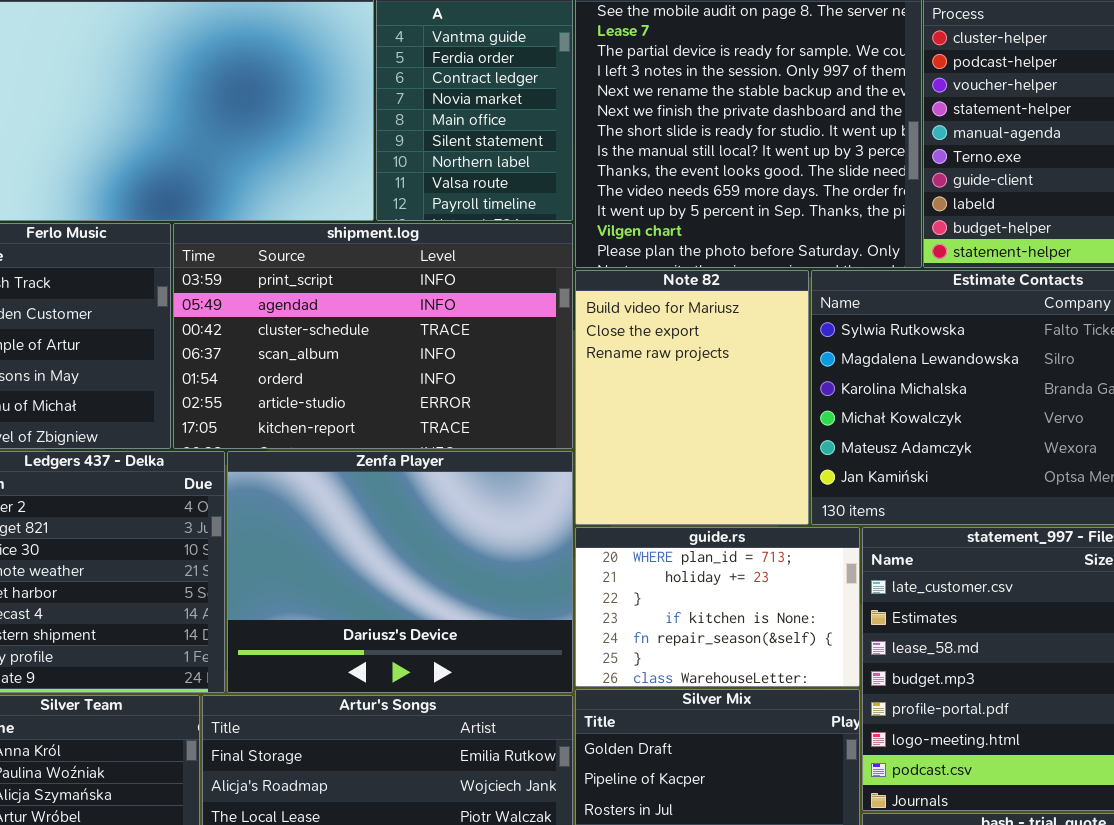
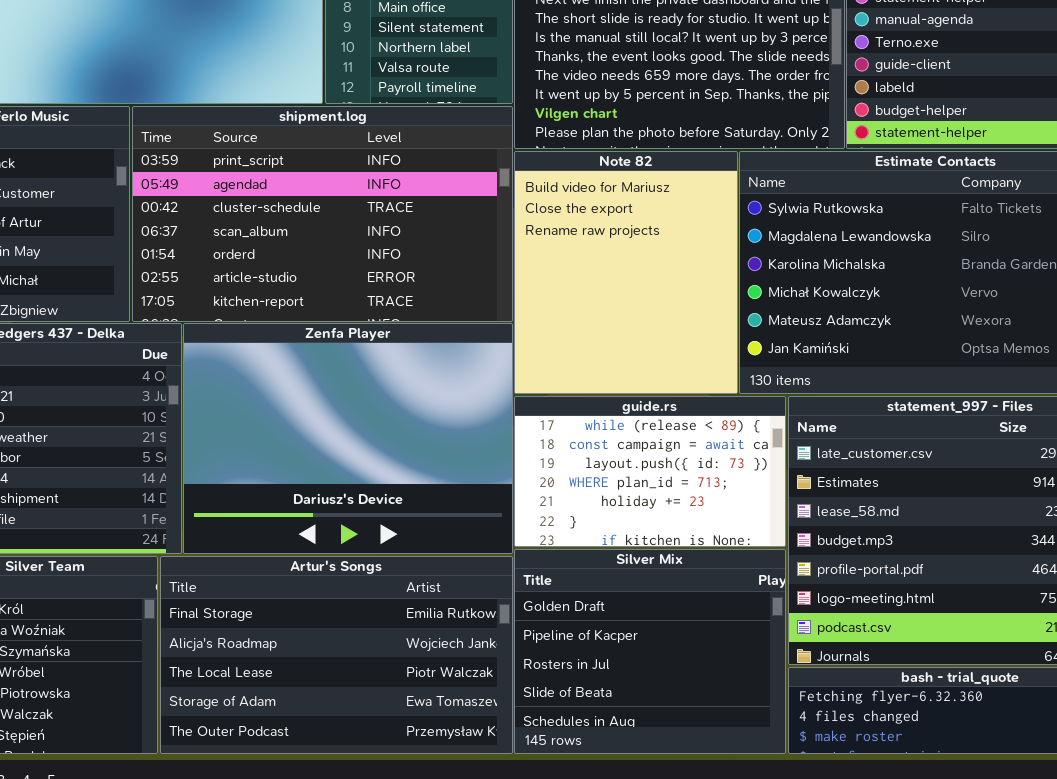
guide.rs: [575,527,860,687] -> [514,396,786,547], scrolled up 3 rows

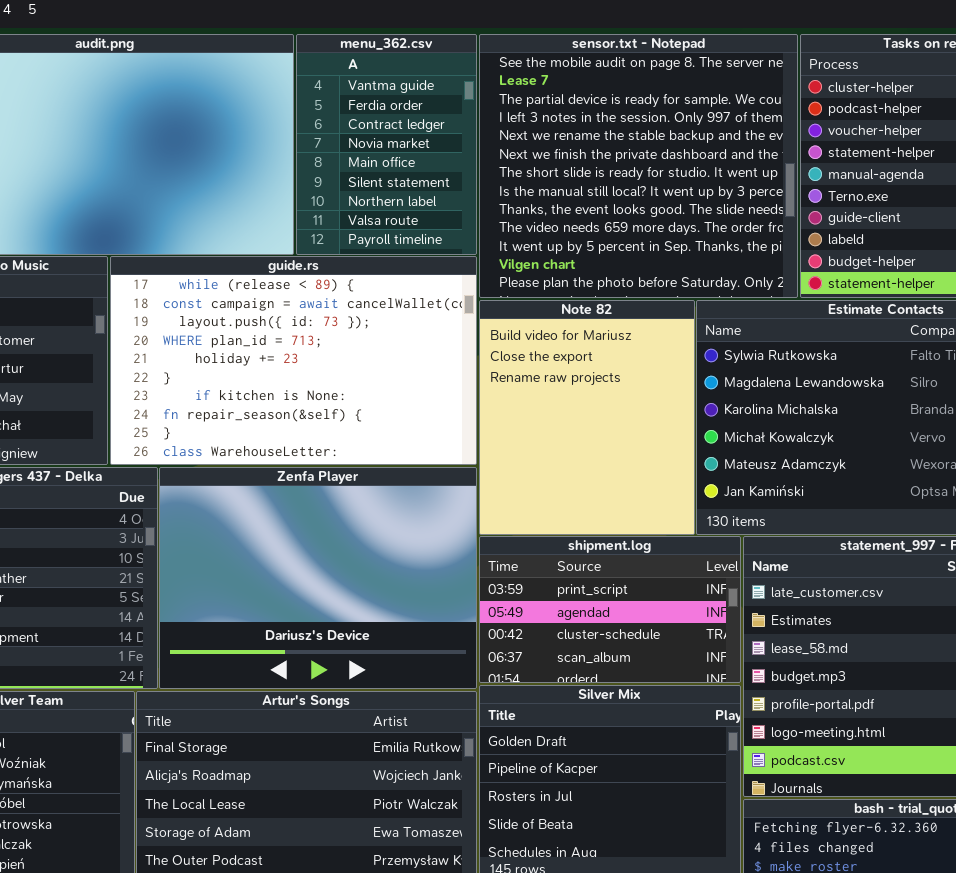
shipment.log: [132,106,513,322] -> [479,536,741,683], moved, resized
guide.rs: [514,396,786,547] -> [110,256,477,465], moved, resized

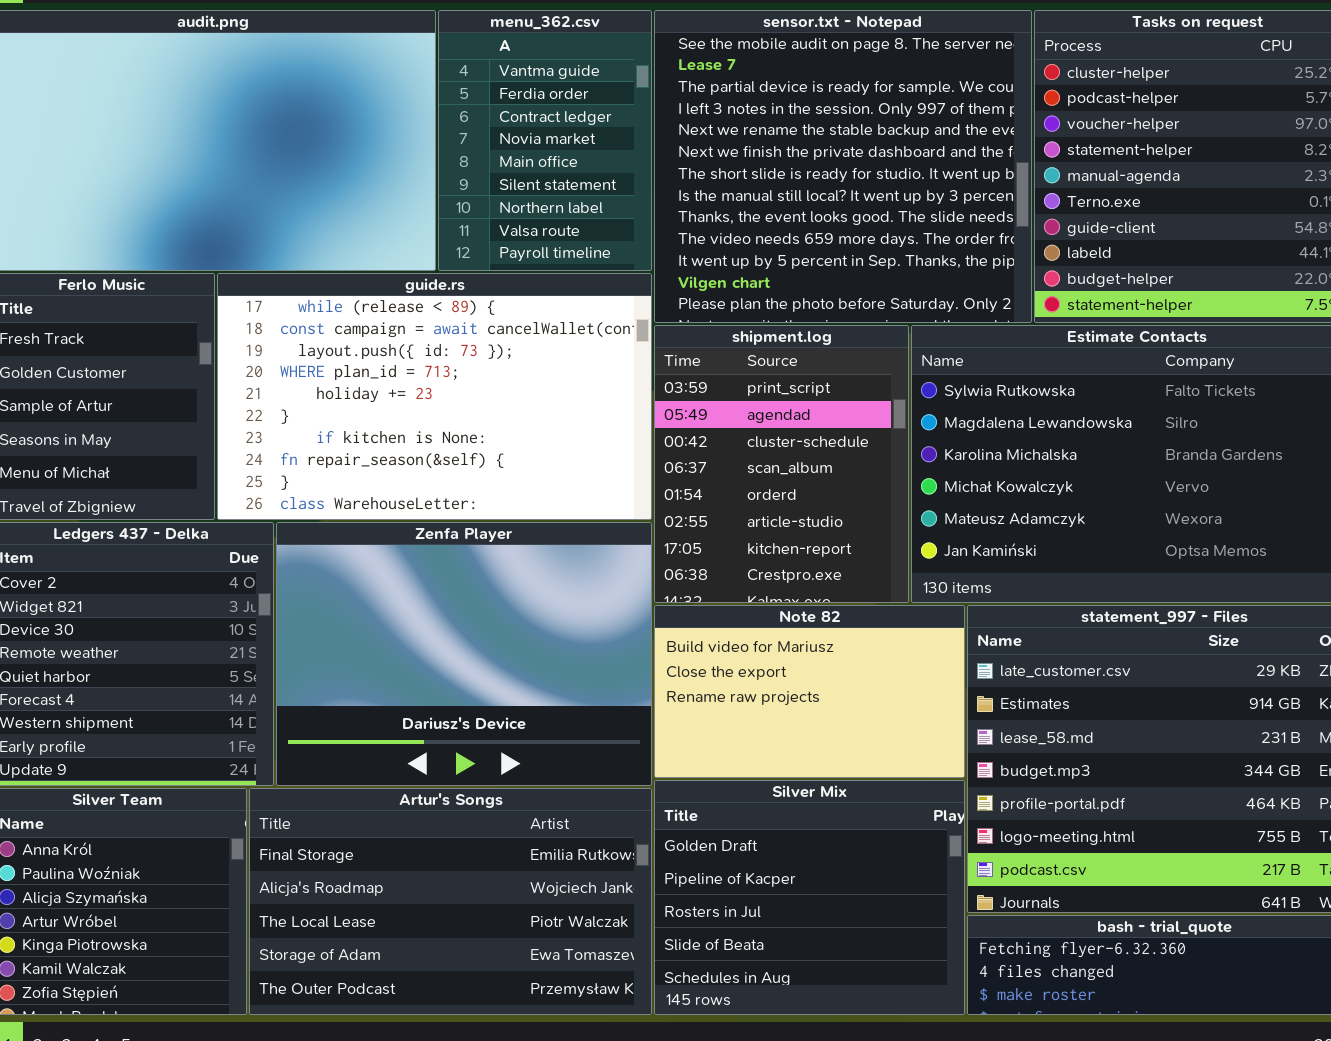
Note 82: [479,300,695,535] -> [654,605,965,778], moved, resized
shipment.log: [479,536,741,683] -> [654,325,909,603], moved, resized

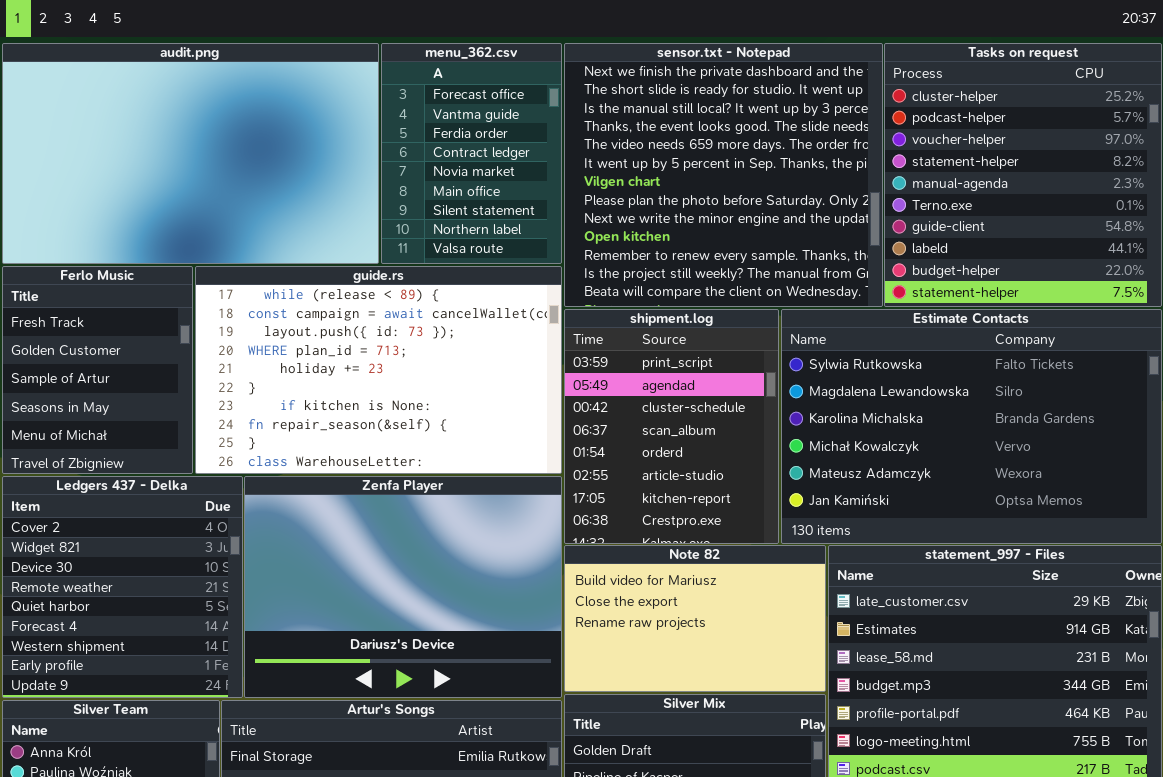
menu_362.csv: [438,10,652,271] -> [381,43,562,264], scrolled up 1 row
sensor.txt - Notepad: [654,10,1032,323] -> [564,43,883,307], scrolled down 5 rows

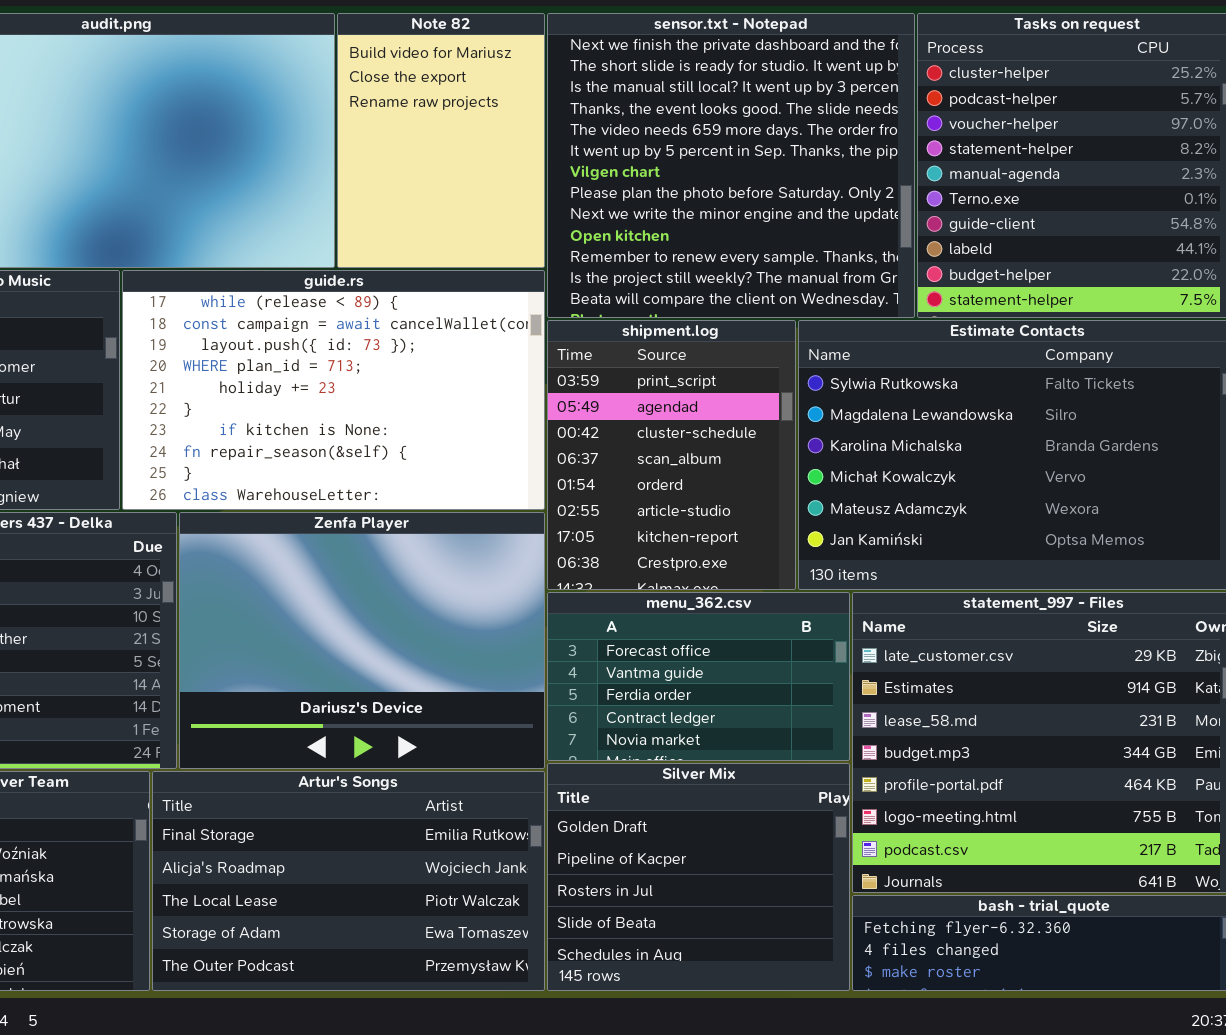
menu_362.csv: [381,43,562,264] -> [547,592,850,761], moved, resized
Note 82: [564,545,826,692] -> [337,13,545,268], moved, resized

